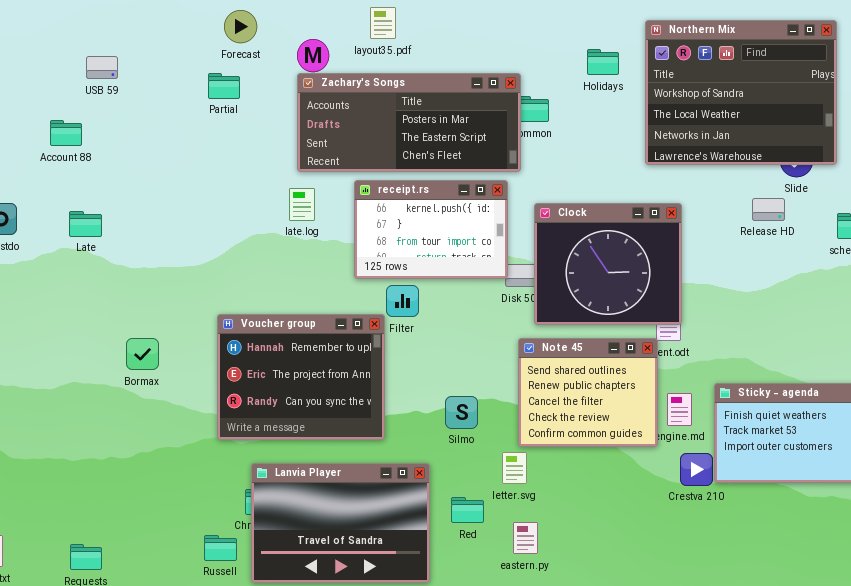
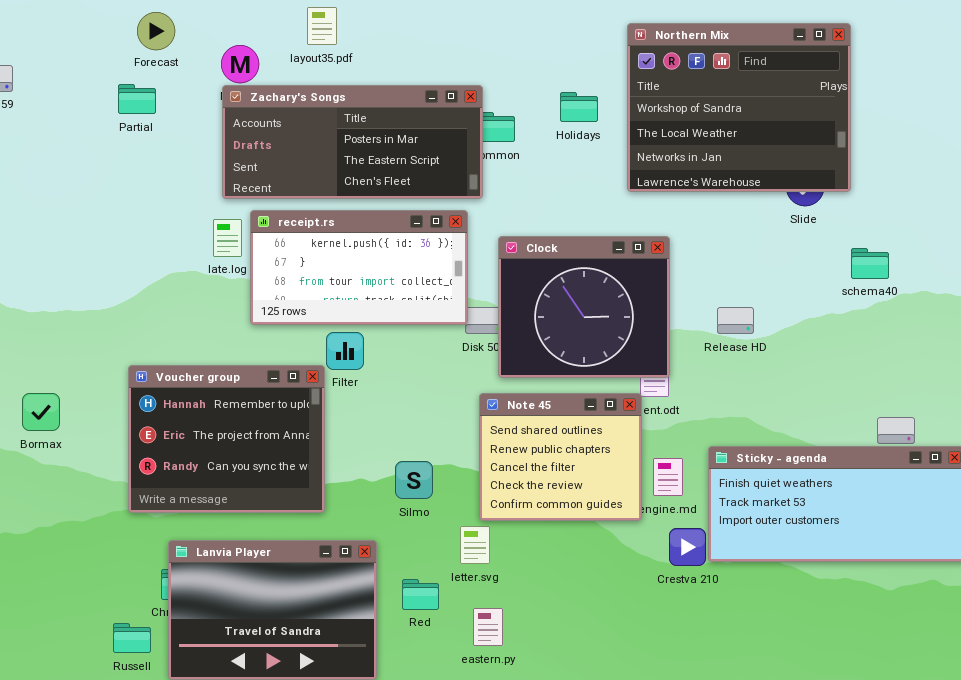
Holidays: [587,49,619,75] -> [560,92,598,122], moved
receipt.rs: [354,180,508,279] -> [250,210,468,325], resized
Release HD: [752,198,785,221] -> [717,307,754,334], moved

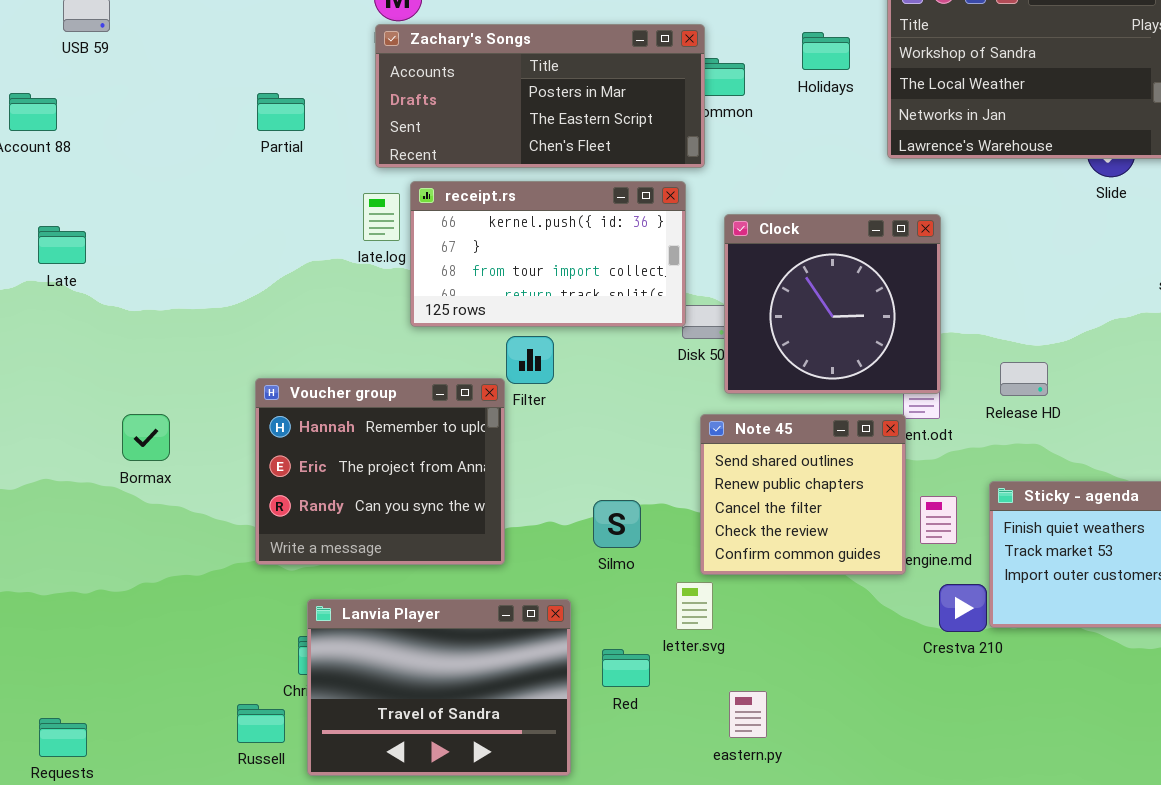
Partial: [118,84,156,114] -> [257,93,305,131], moved
Release HD: [717,307,754,334] -> [1000,362,1048,396], moved
eastern.py: [473,608,503,646] -> [729,691,767,738], moved

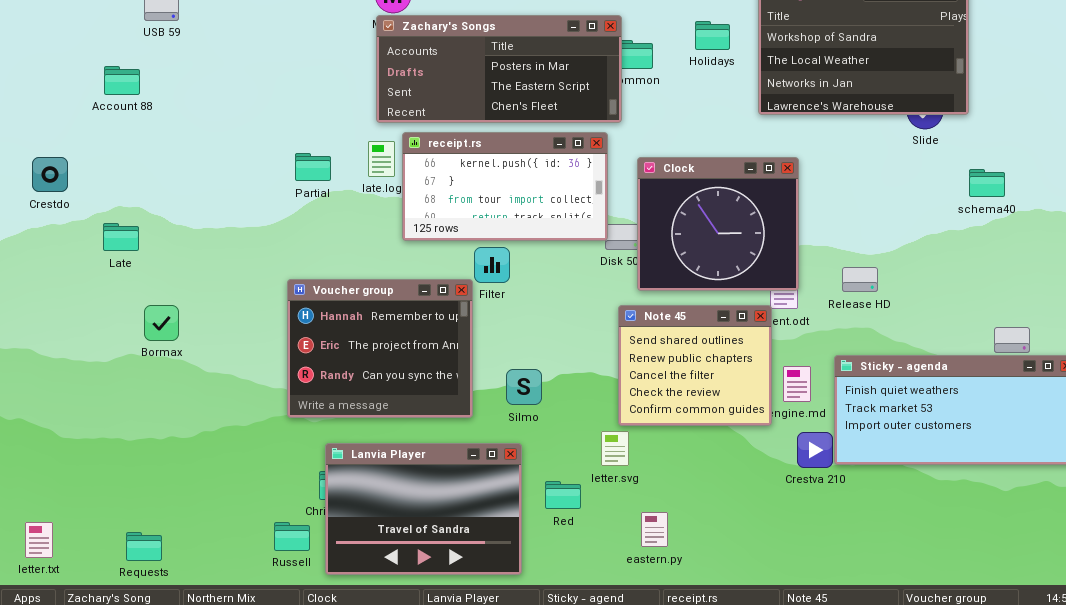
Partial: [257,93,305,131] -> [295,153,331,181], moved
Late: [38,226,86,264] -> [103,223,139,251], moved
Bormax: [122,414,170,461] -> [144,305,179,341], moved
Silmo: [593,500,641,548] -> [506,369,542,405], moved

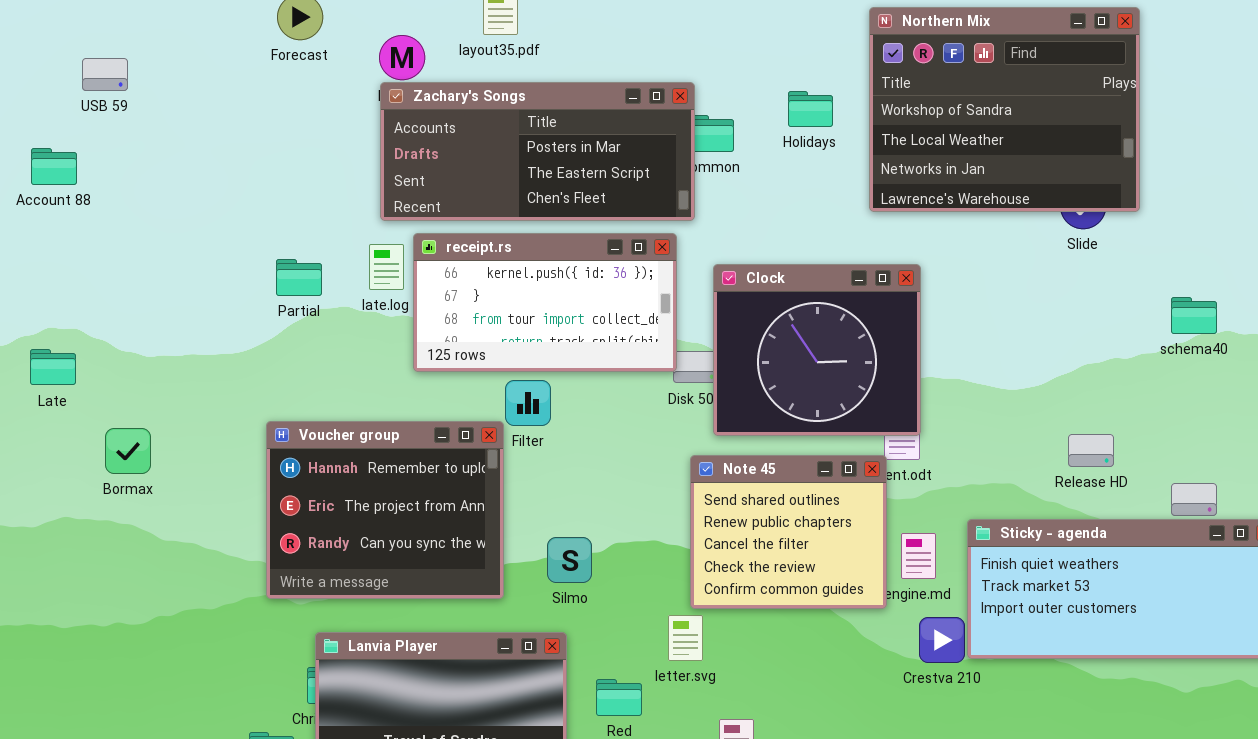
schema40: [969,169,1005,197] -> [1171,297,1217,334], moved
Release HD: [842,267,878,292] -> [1068,434,1114,467], moved
Bormax: [144,305,179,341] -> [105,428,151,474], moved

